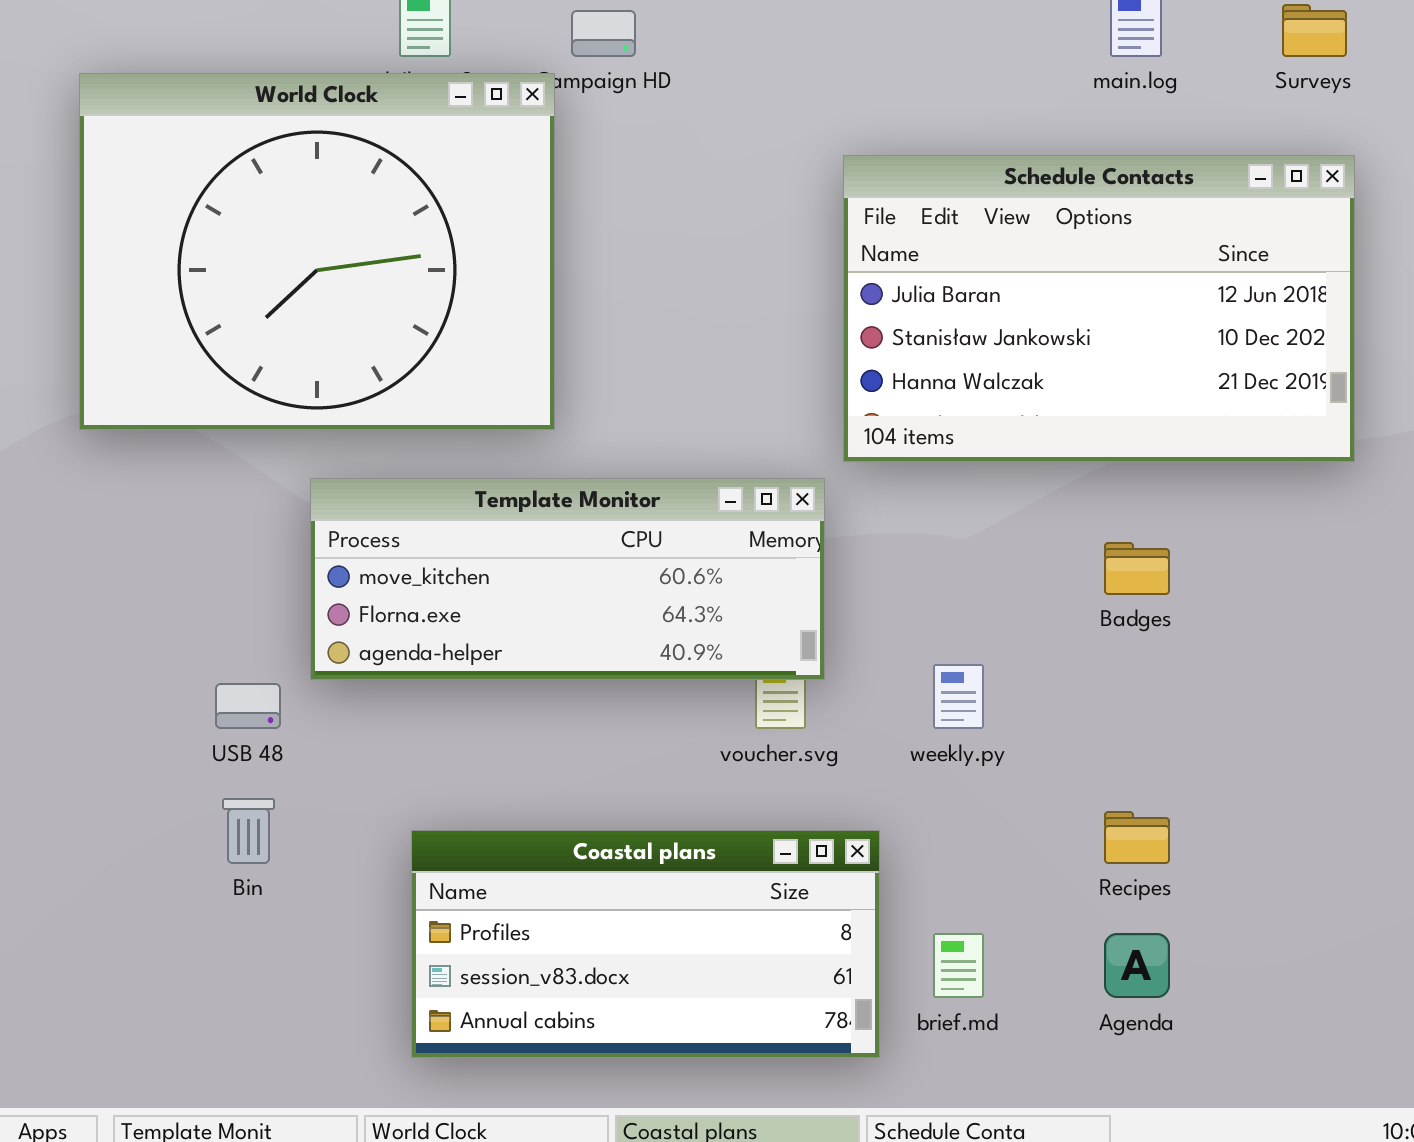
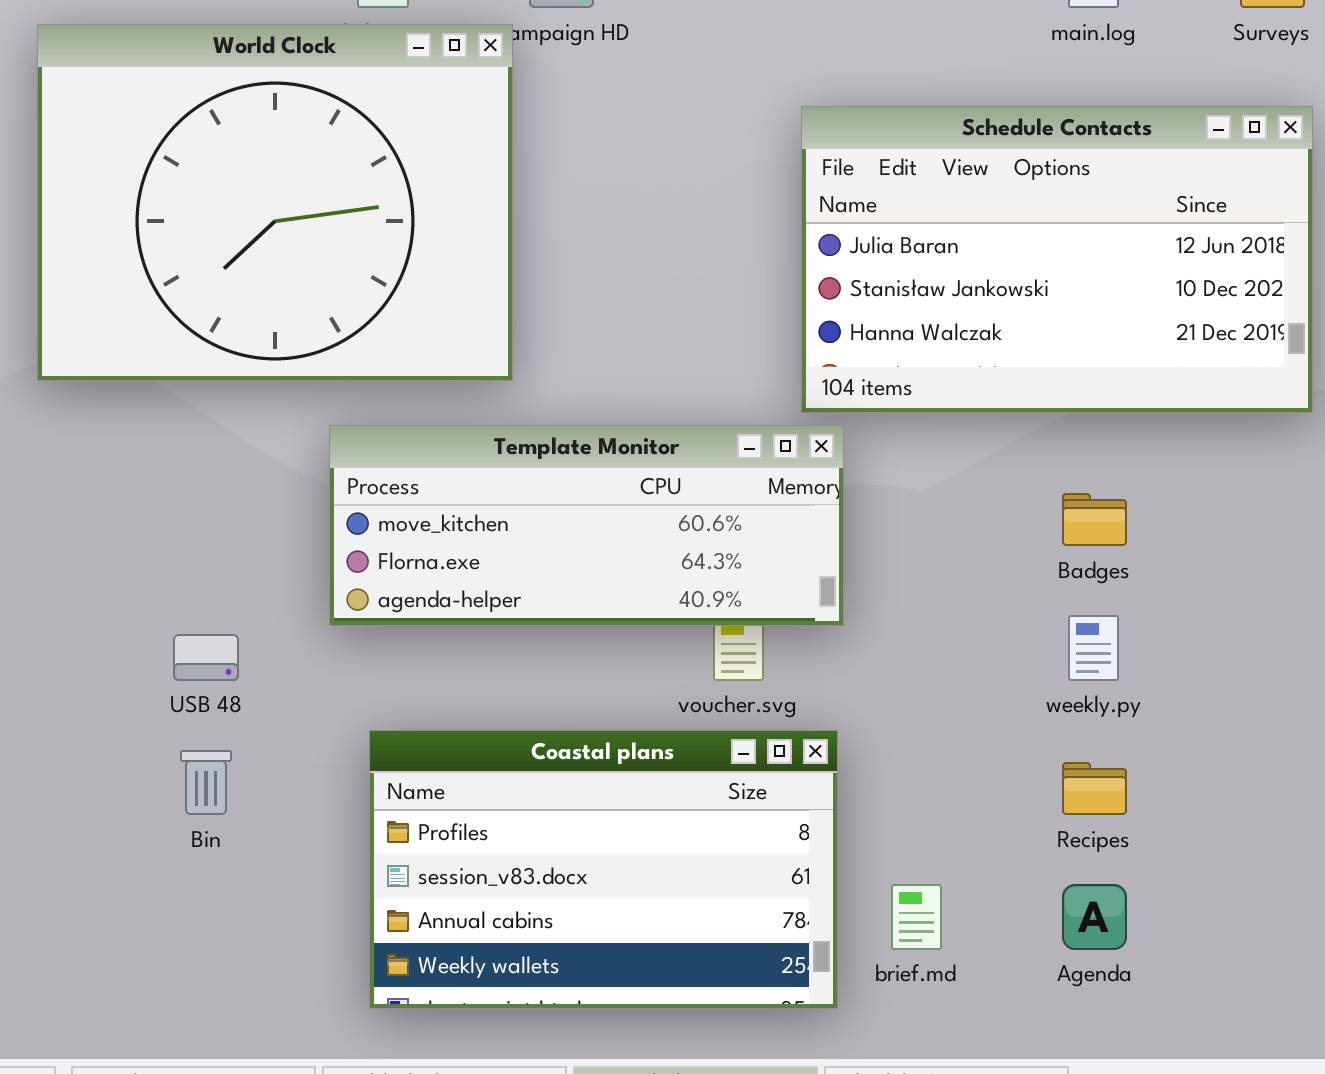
Template Monitor: [310,478,825,680] -> [329,425,844,626], moved
weekly.py: [933,664,984,729] -> [1068,615,1119,681], moved
Coastal plans: [411,830,880,1058] -> [369,730,838,1009], resized

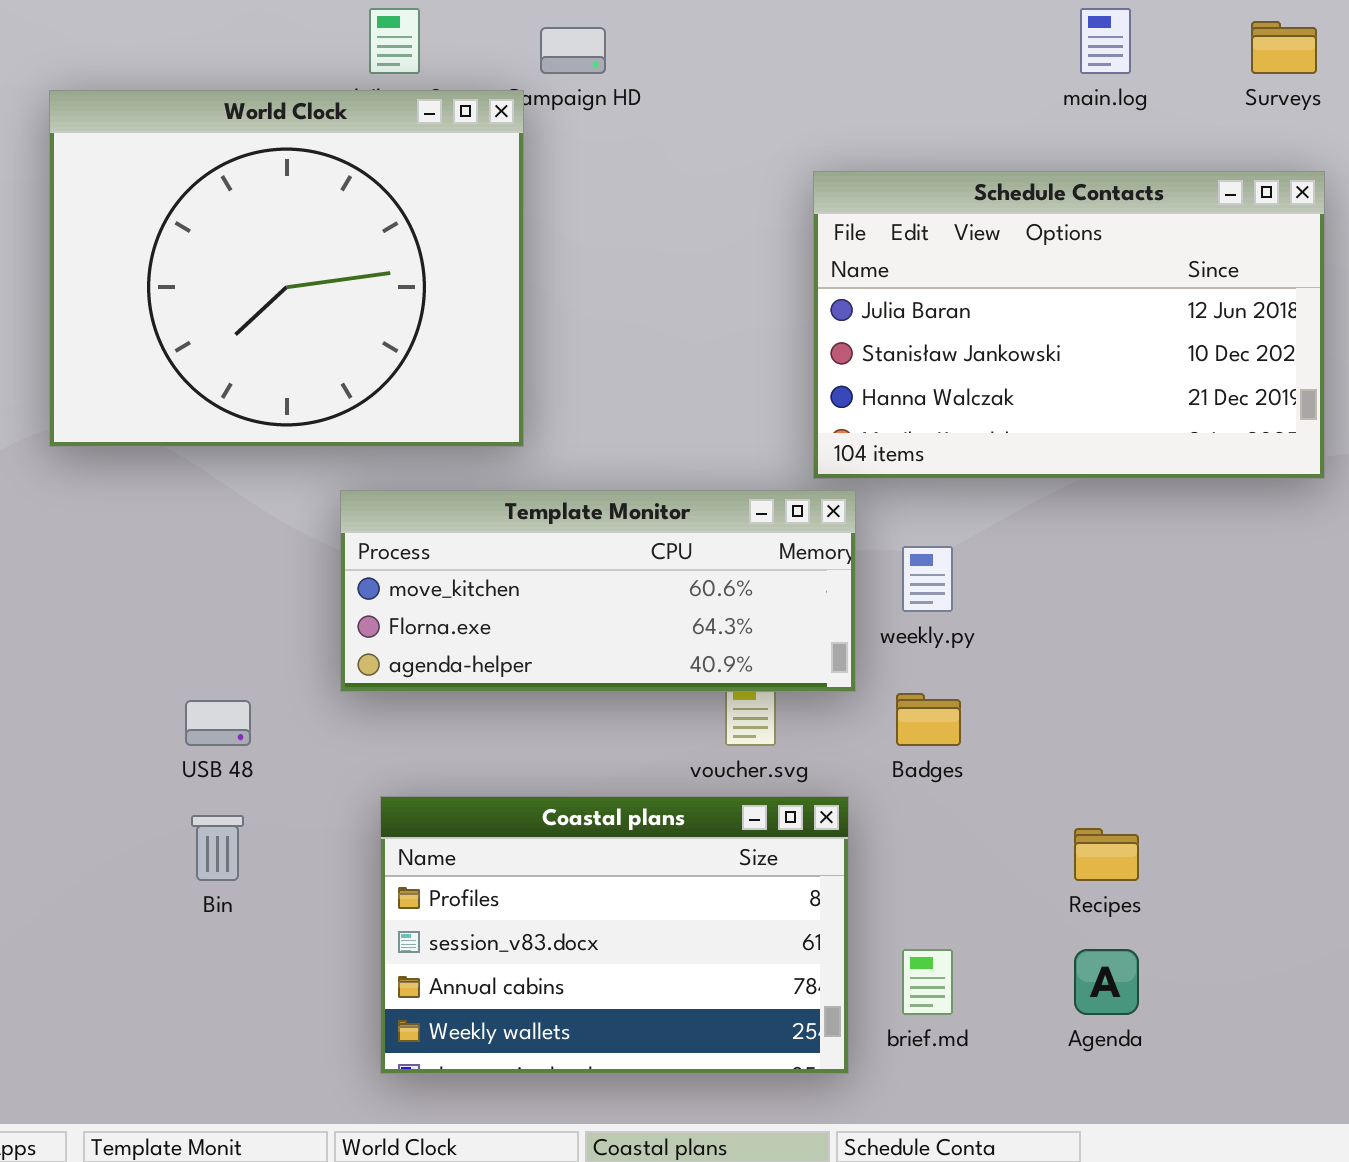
Badges: [1062,493,1127,546] -> [896,693,961,746], moved
weekly.py: [1068,615,1119,681] -> [902,546,953,612], moved

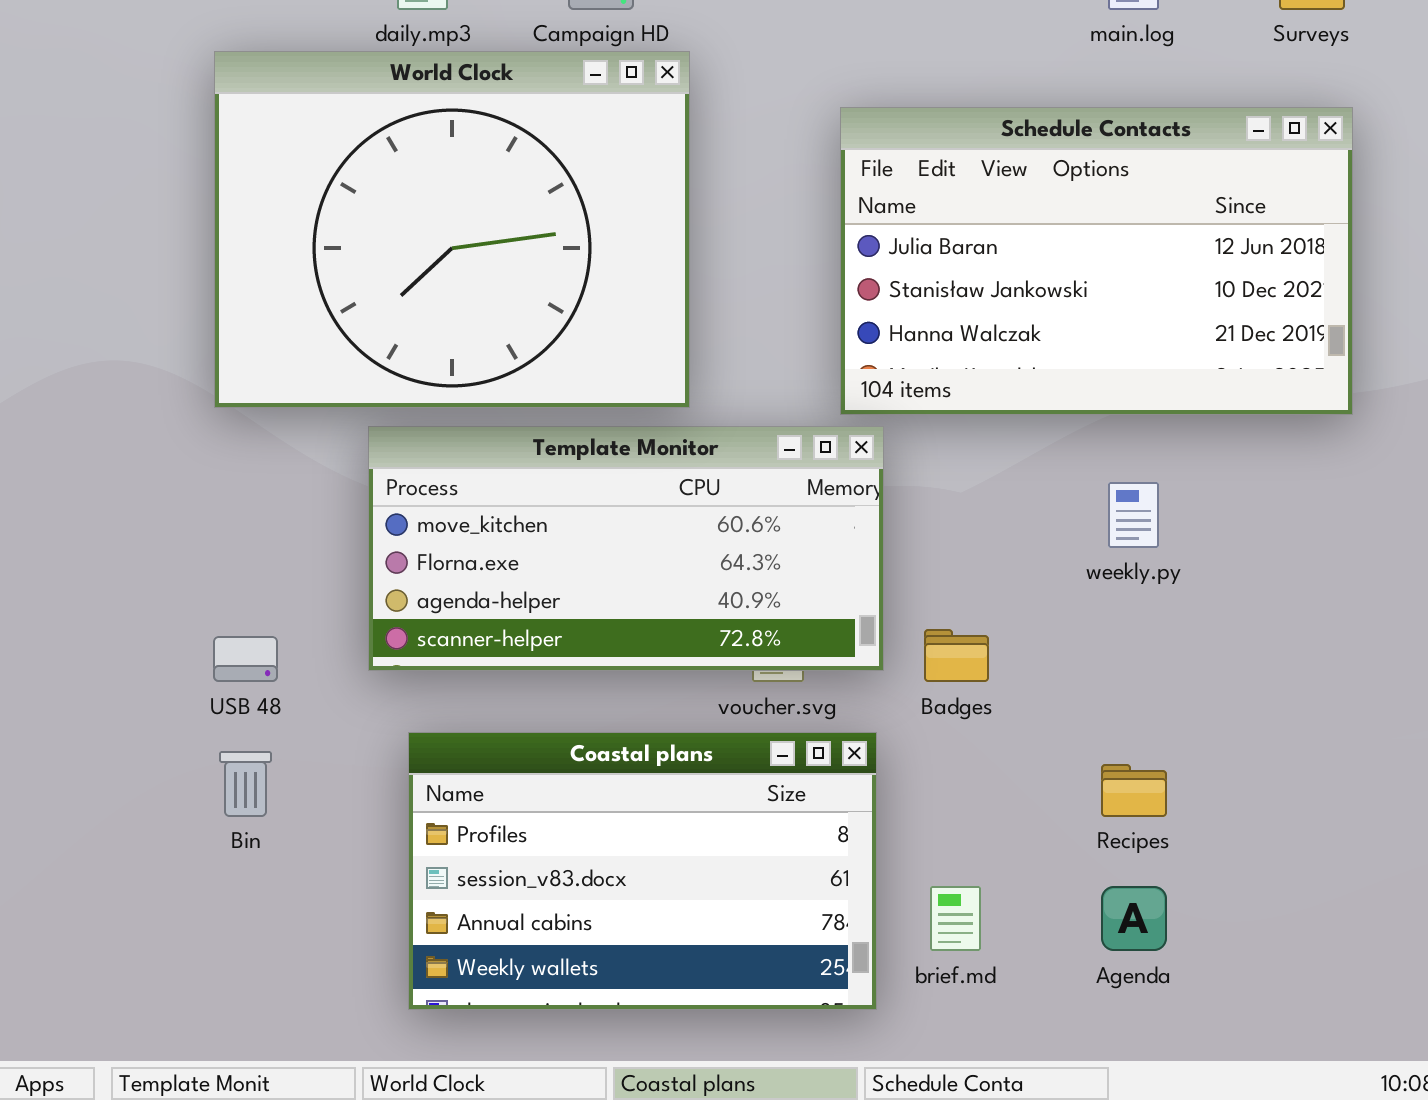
World Clock: [49,90,524,447] -> [214,51,690,408], moved
Template Monitor: [340,490,856,692] -> [368,426,884,671], resized
weekly.py: [902,546,953,612] -> [1108,482,1159,548], moved

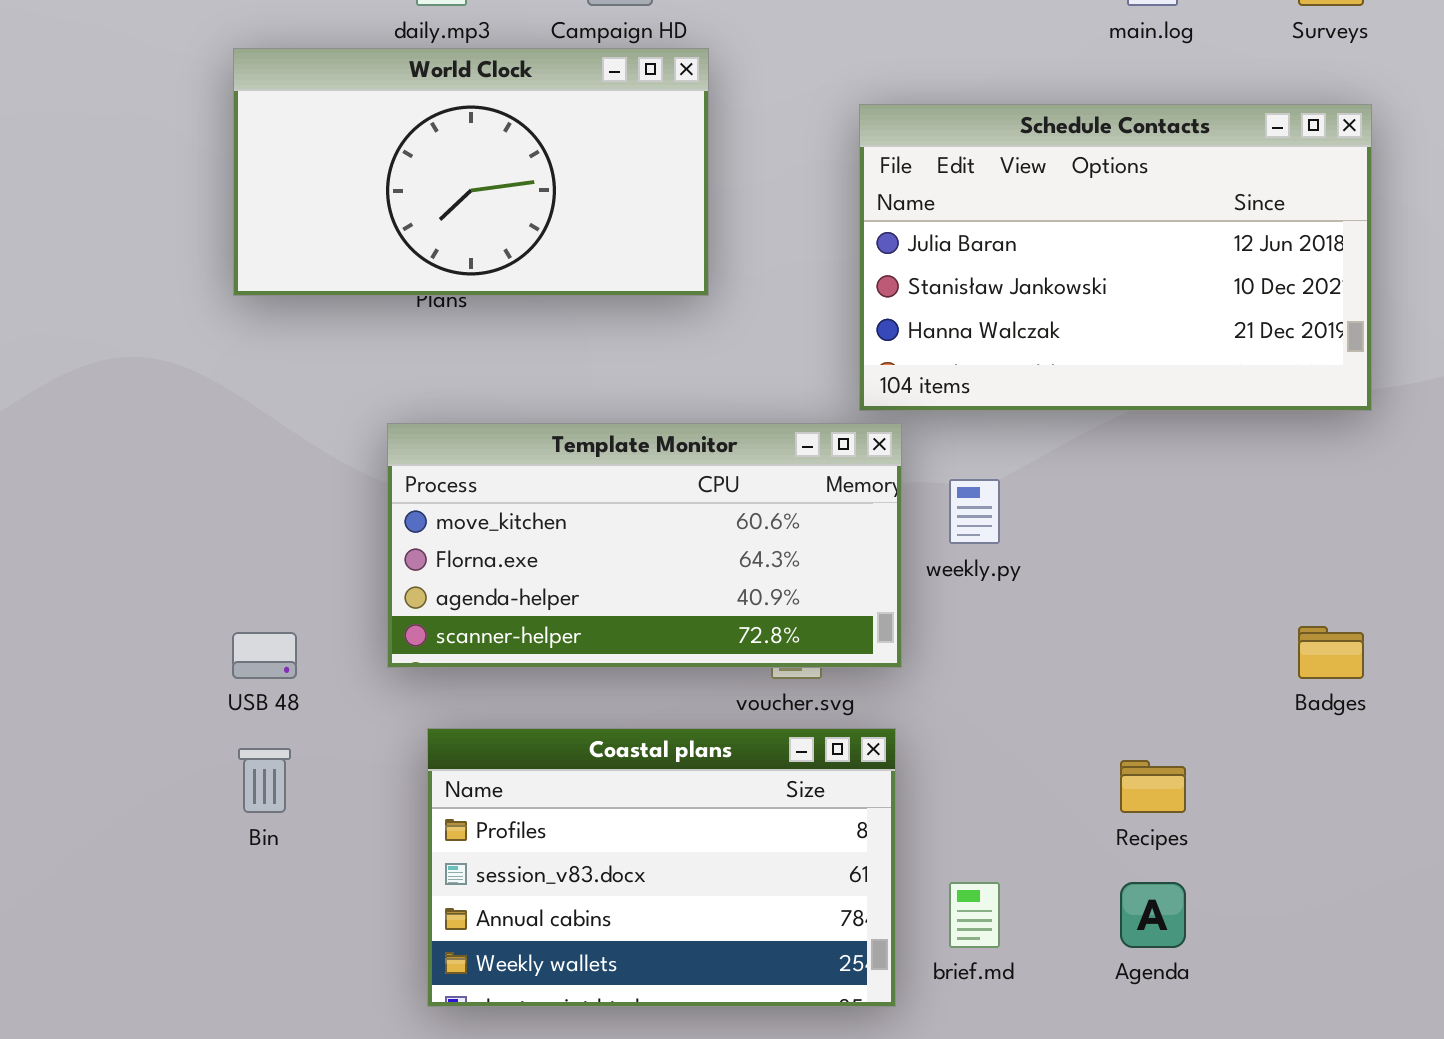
World Clock: [214,51,690,408] -> [233,48,709,296], resized
weekly.py: [1108,482,1159,548] -> [949,479,1000,544], moved
Badges: [924,629,989,682] -> [1298,626,1364,679], moved

